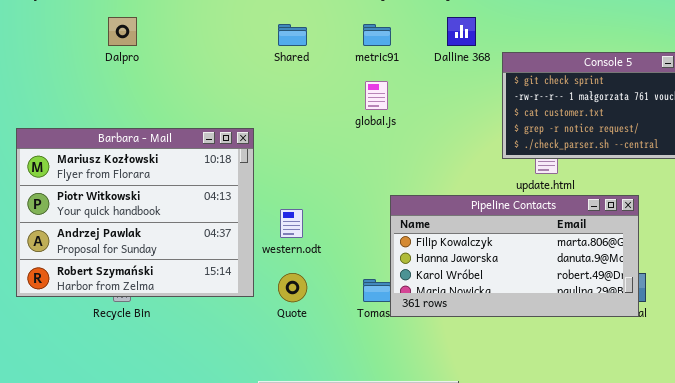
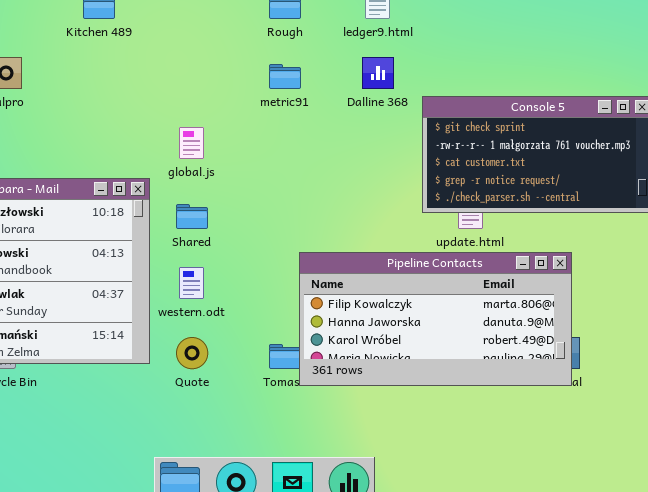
Shared: [278,24,307,46] -> [176,204,208,229], moved
global.js: [365,81,388,110] -> [179,127,204,159], moved

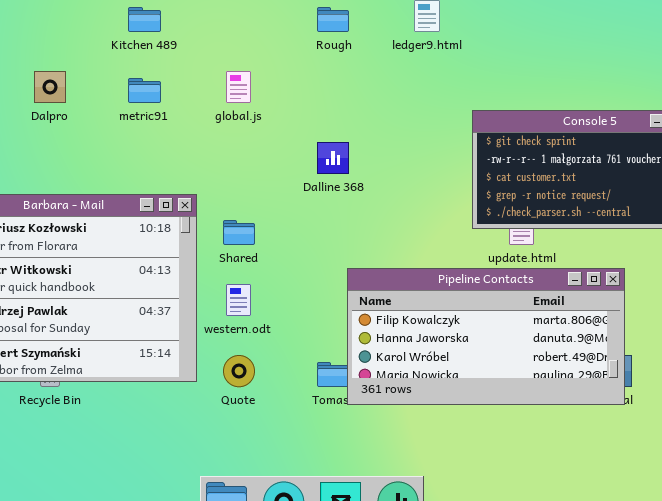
Dalline 368: [362,57,394,89] -> [317,142,349,174], moved
metric91: [269,64,301,89] -> [128,78,161,103], moved
global.js: [179,127,204,159] -> [226,71,251,103], moved

